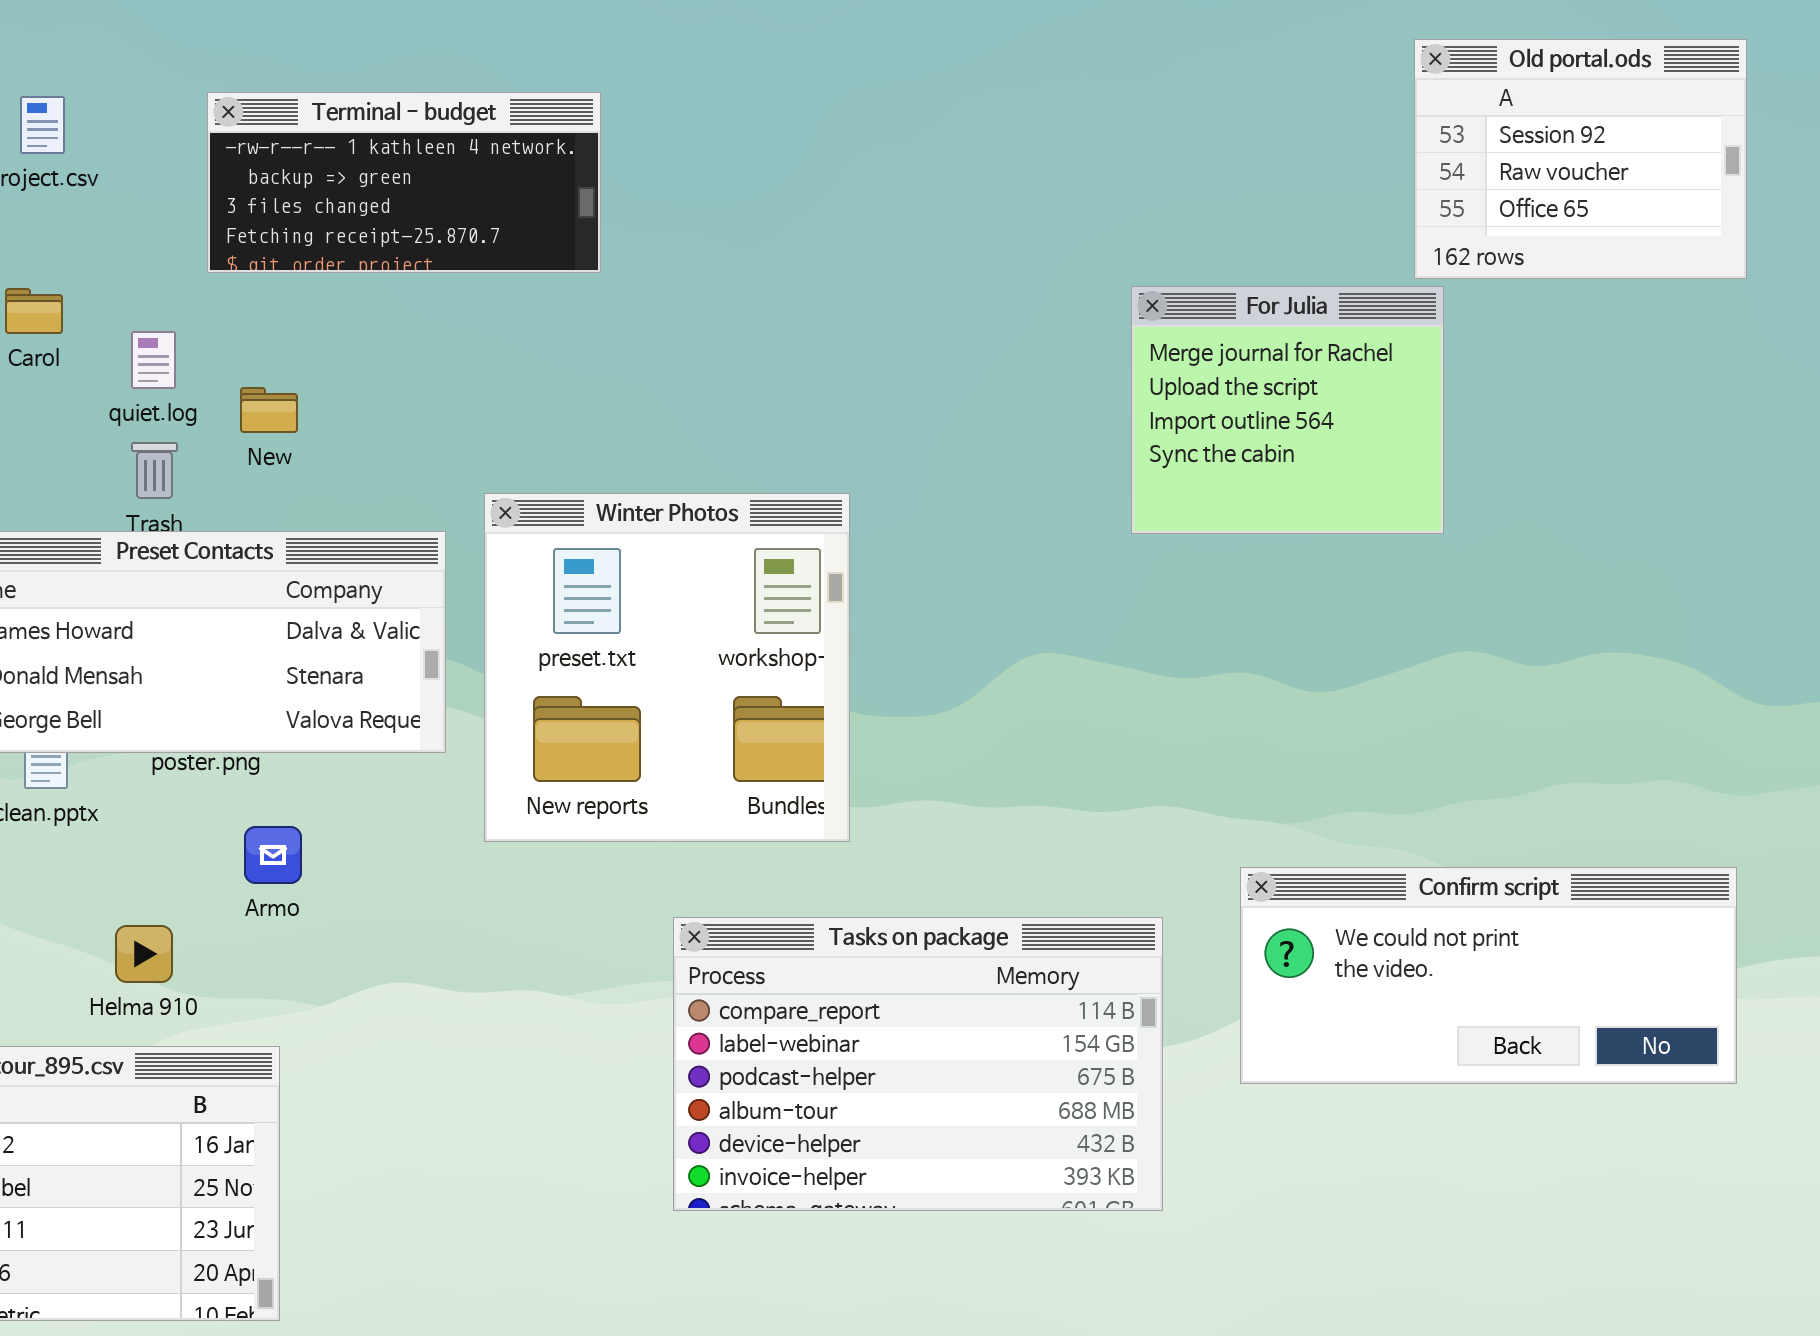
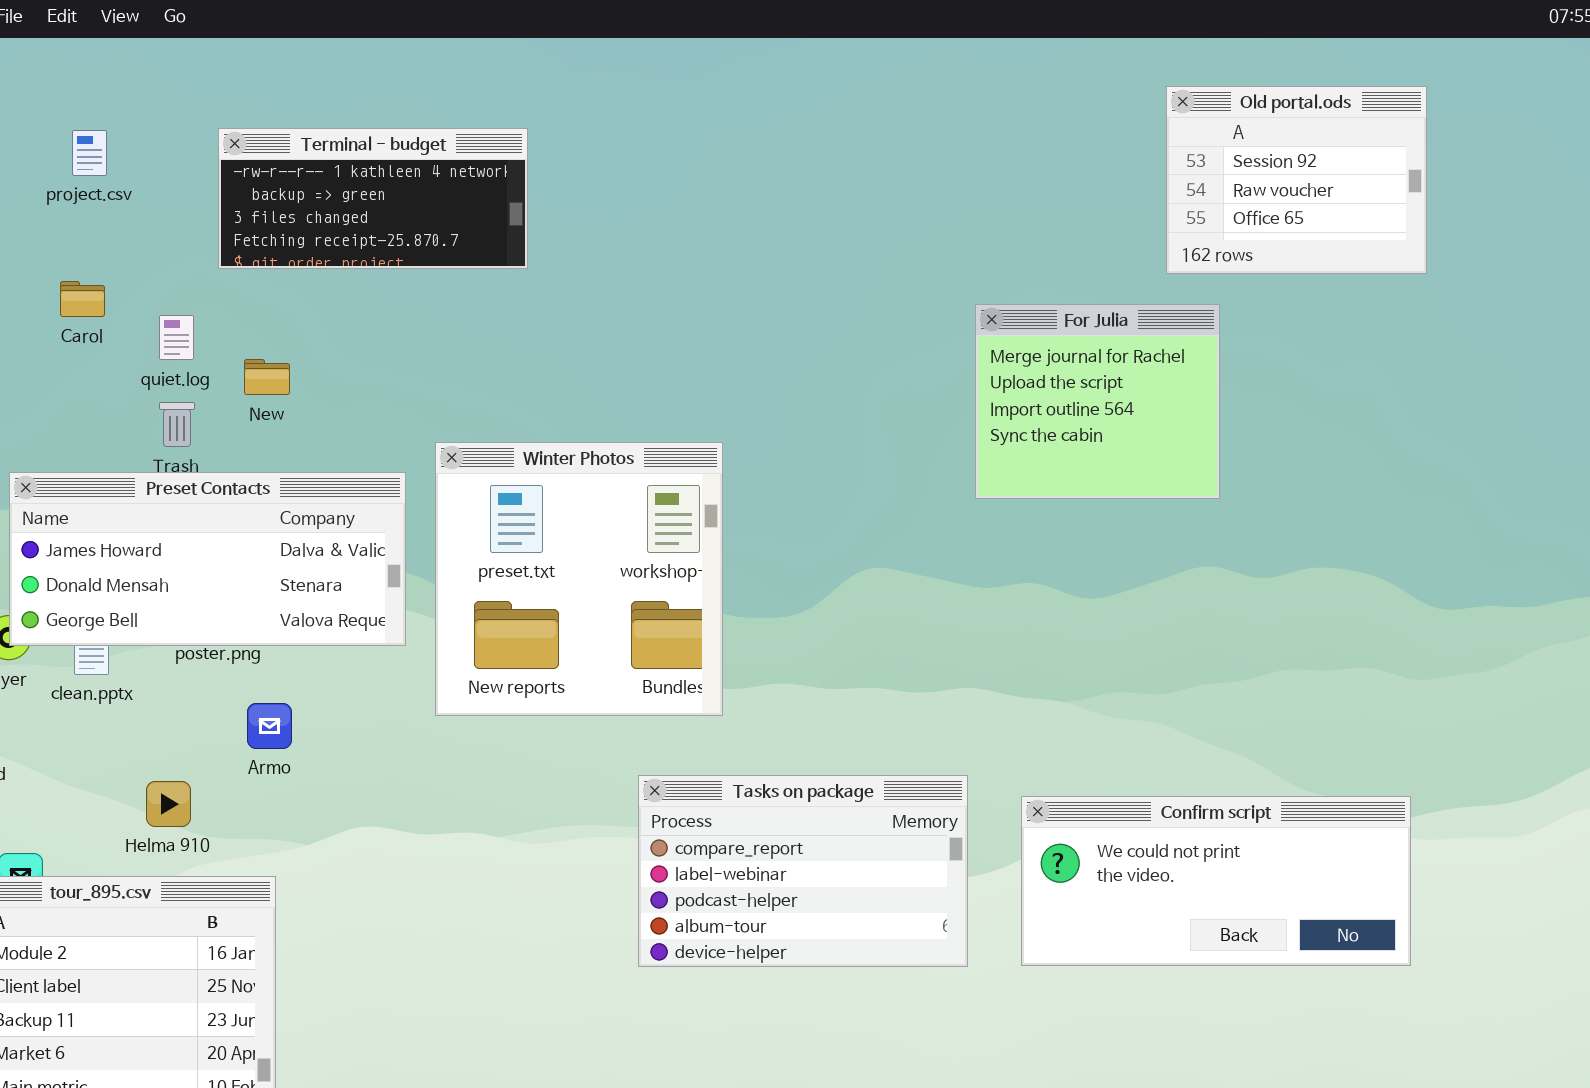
For Julia: [1131,286,1444,534] -> [975,304,1220,499], moved
Confirm script: [1240,867,1737,1084] -> [1021,796,1411,966], moved
Tasks on package: [673,917,1163,1211] -> [638,775,968,967], resized

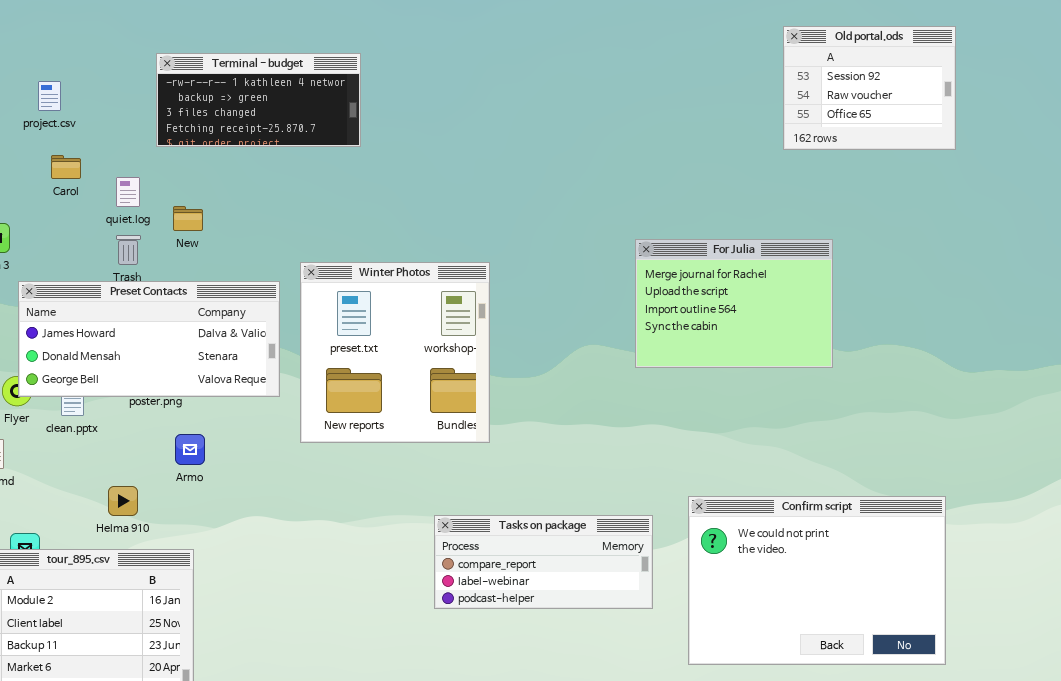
project.csv: [72,130,107,176] -> [38,81,61,111], moved
For Julia: [975,304,1220,499] -> [635,239,833,368], moved, resized
Tasks on package: [638,775,968,967] -> [434,515,653,609], resized
Confirm script: [1021,796,1411,966] -> [688,496,946,665], resized

